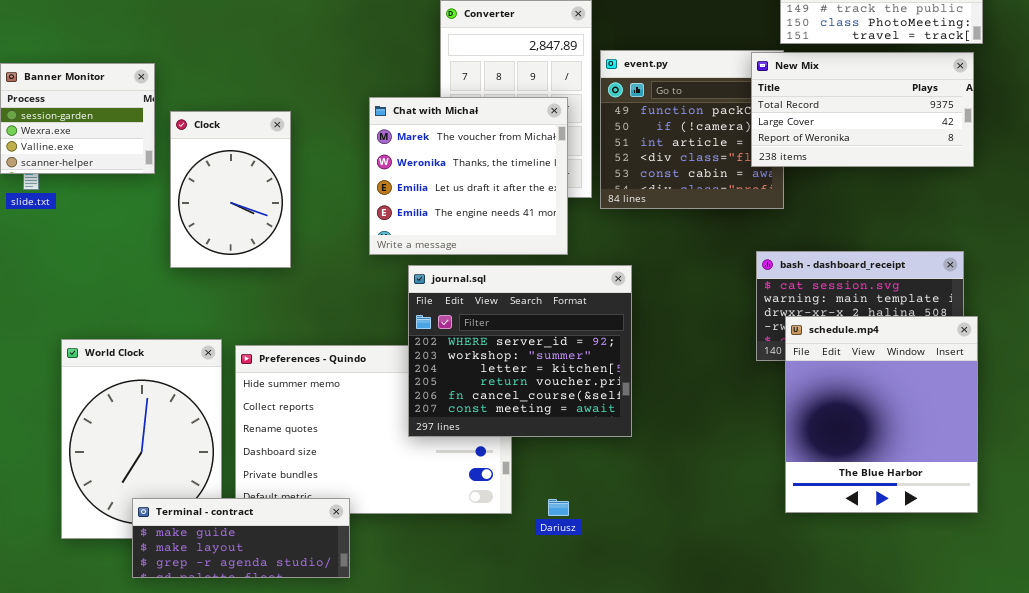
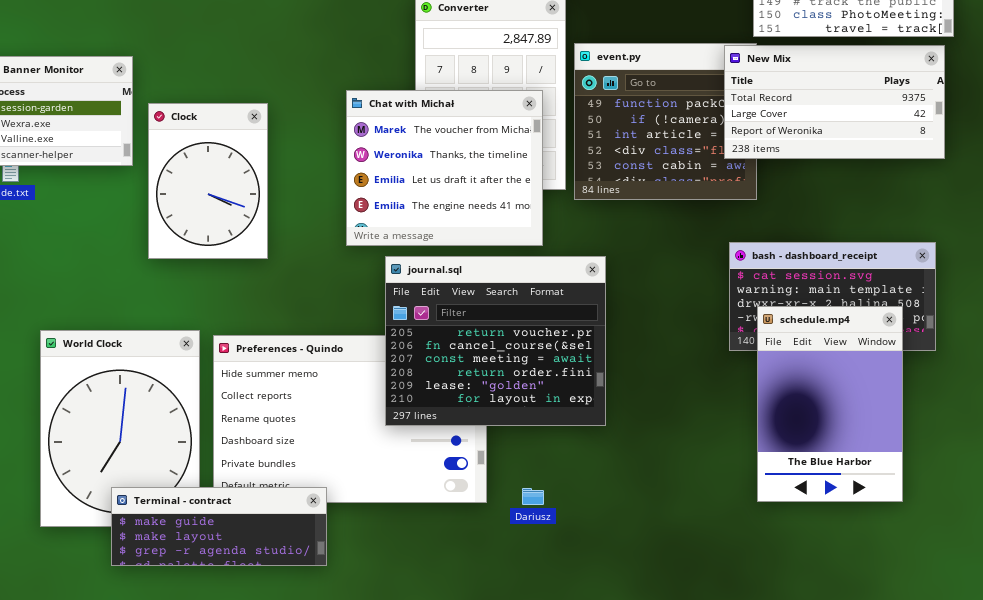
journal.sql: [408,265,632,437] -> [385,256,606,426], scrolled down 3 rows
schedule.mp4: [785,316,978,513] -> [757,306,903,502], resized

